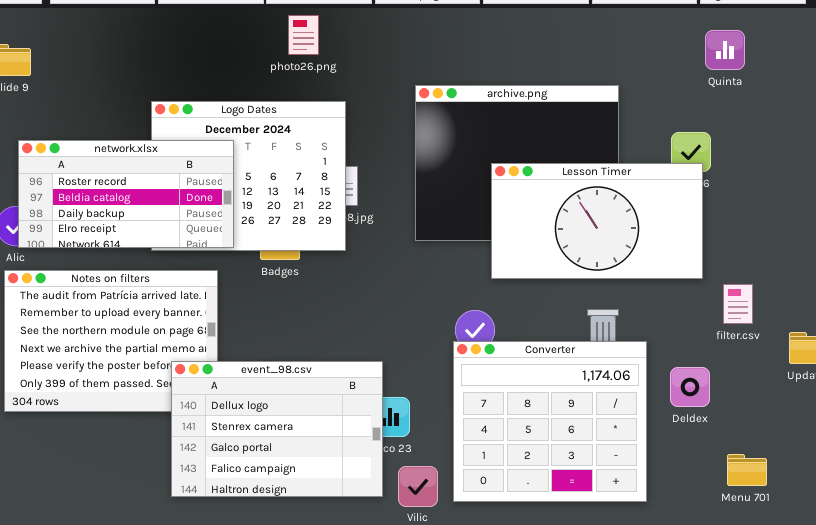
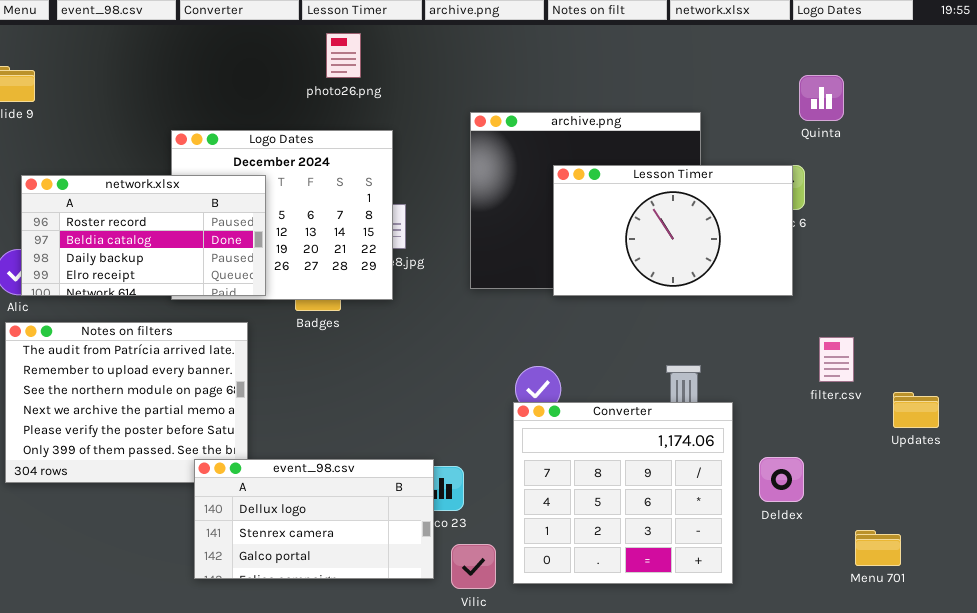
Quinta: [705,30,745,70] -> [799,75,844,121], moved
Lesson Timer: [491,163,703,279] -> [553,165,793,296], moved
event_98.csv: [171,361,383,497] -> [194,459,434,579], resized
Deldex: [670,367,710,407] -> [759,457,804,502], moved
Menu 701: [727,454,767,486] -> [855,530,901,566], moved

